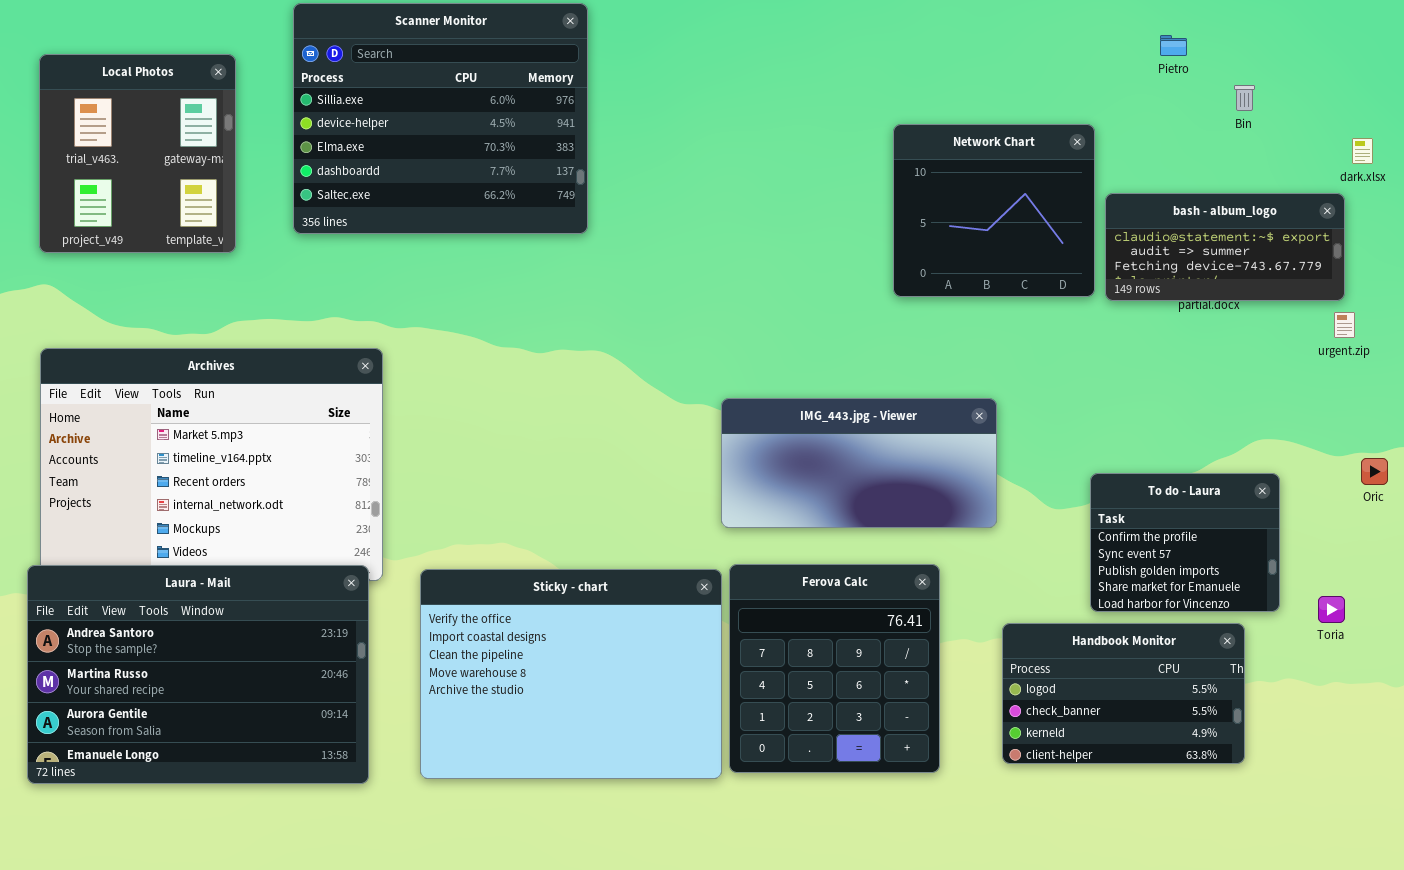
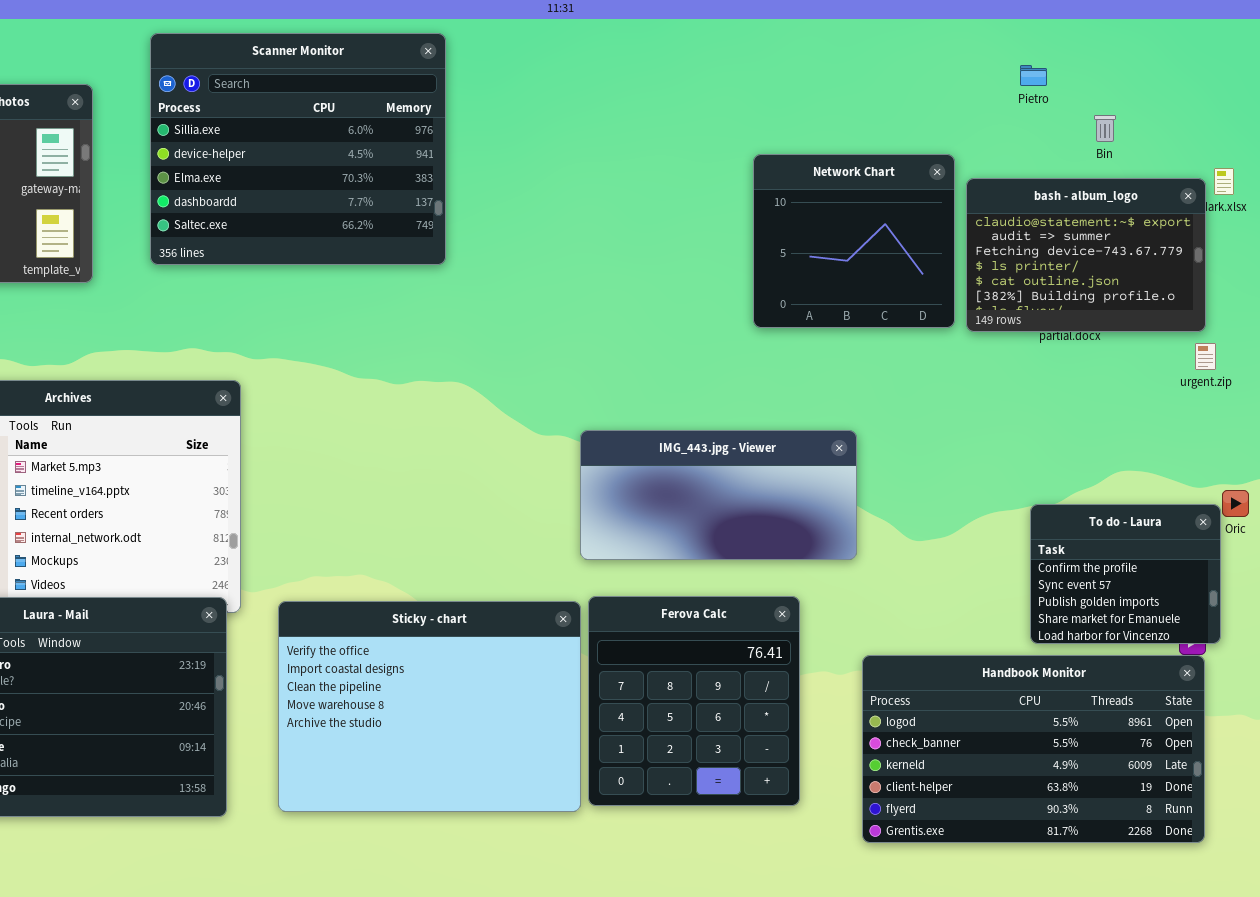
bash - album_logo: [1105,193,1345,301] -> [966,178,1206,332], resized
To do - Laura: [1090,473,1280,612] -> [1030,504,1221,644], moved
Handbook Monitor: [1002,623,1245,764] -> [862,655,1205,843], resized

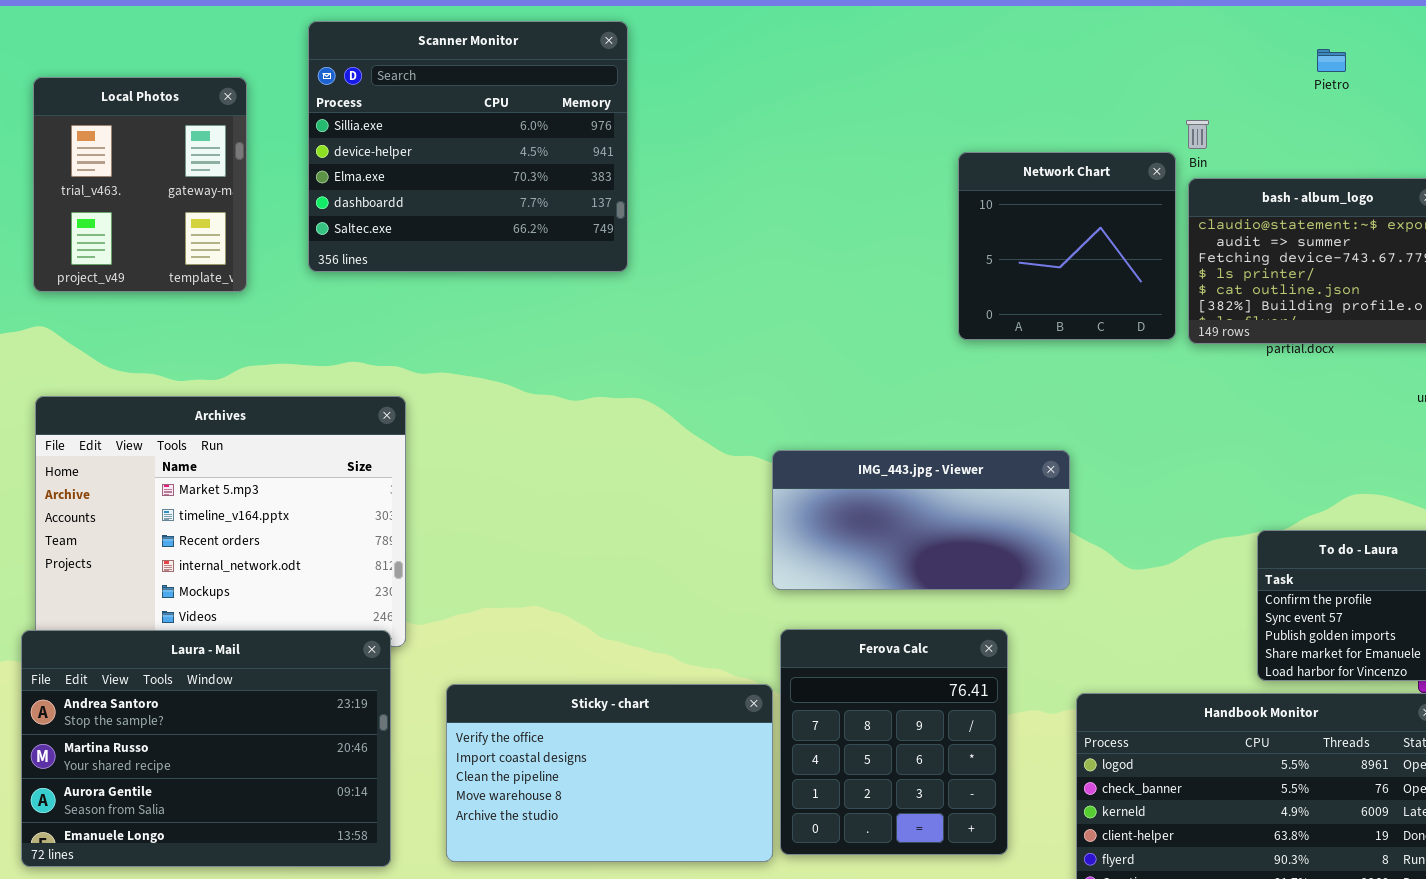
Pietro: [1020,65,1047,86] -> [1317,49,1346,72], moved
Bin: [1094,115,1116,142] -> [1186,120,1209,149], moved
Sticky - chart: [278,601,581,812] -> [446,684,773,862], resized

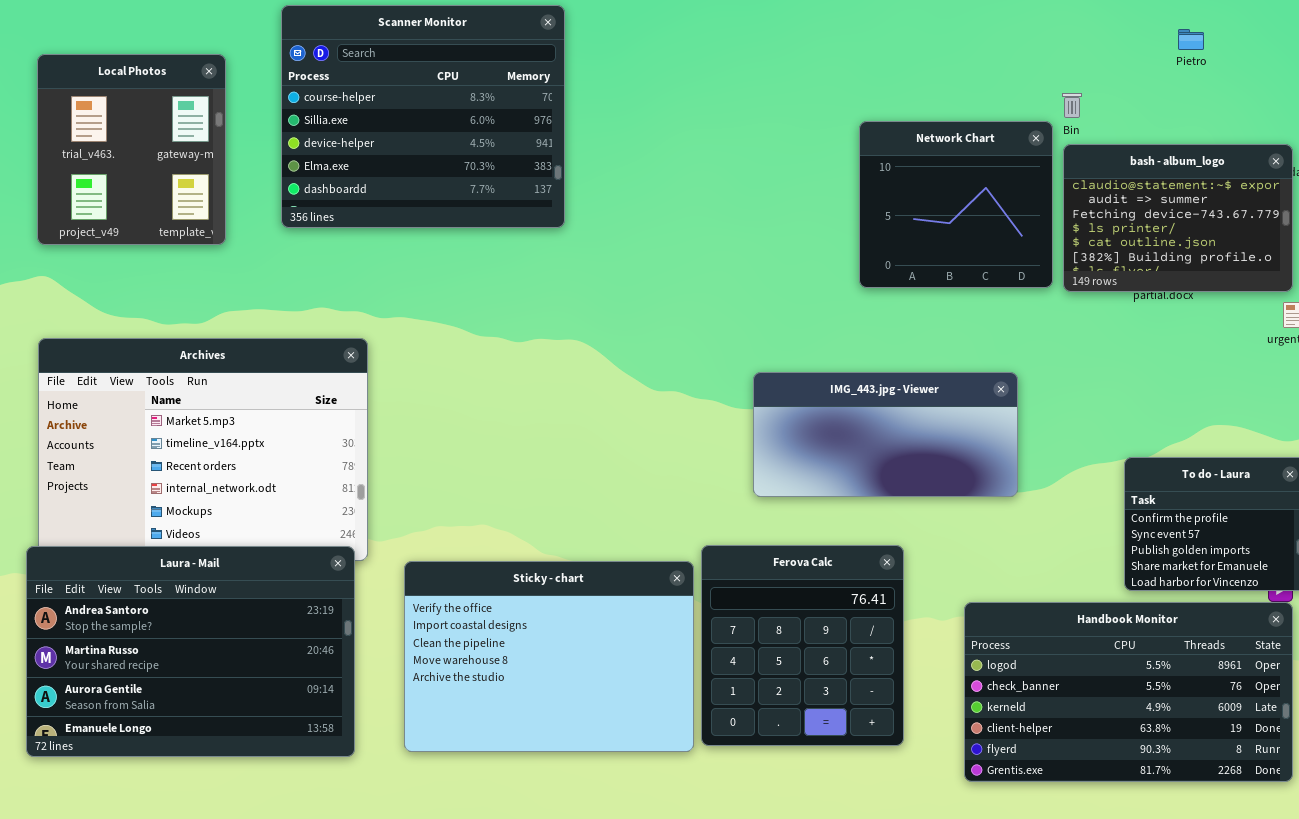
Scanner Monitor: [308,21,628,272] -> [281,5,565,228], scrolled up 1 row
IMG_443.jpg - Viewer: [772,450,1070,590] -> [753,372,1018,497], moved
Sticky - chart: [446,684,773,862] -> [404,561,694,752], resized

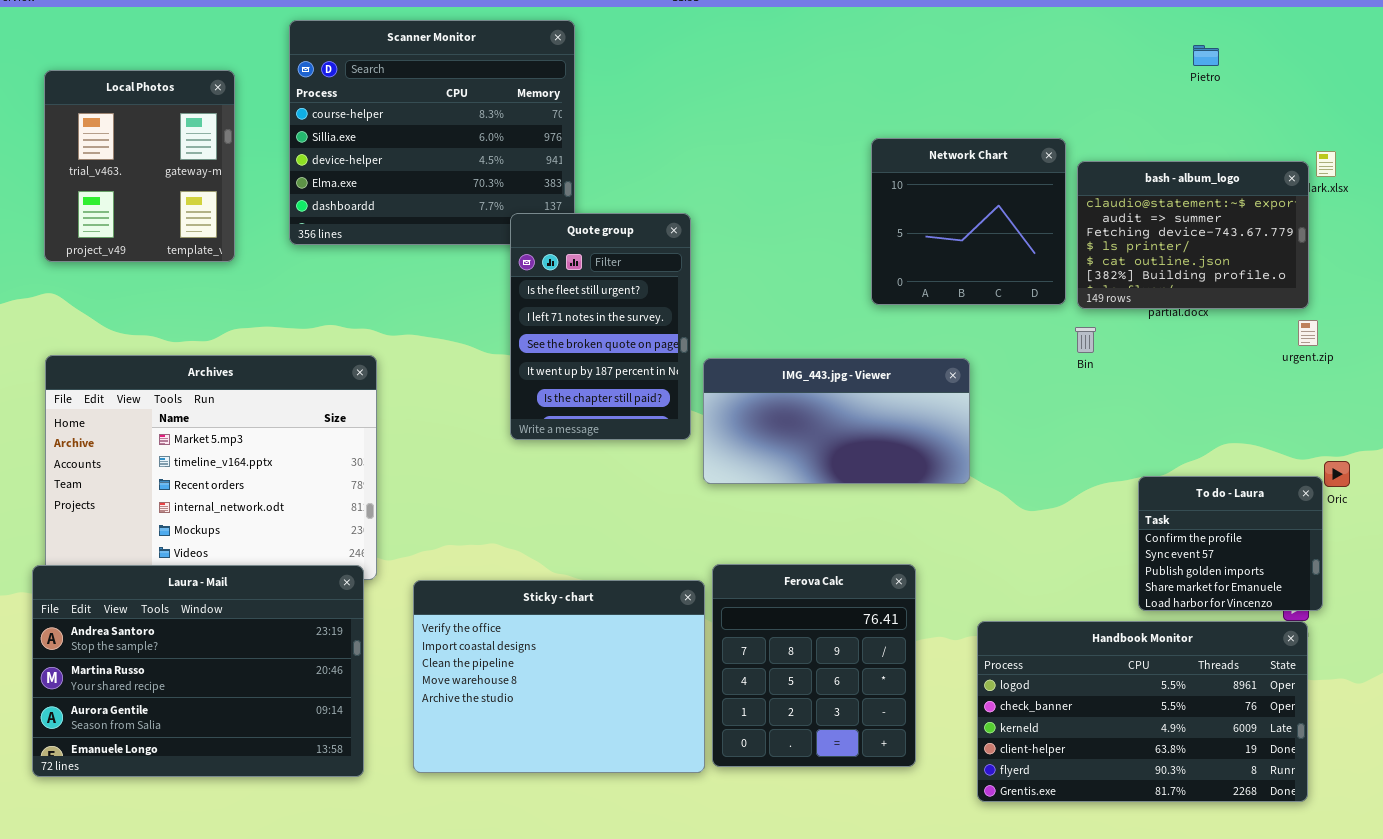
Bin: [1062,93,1082,118] -> [1075,327,1096,353], moved
Quote group: none -> [510,213,691,440], opened
IMG_443.jpg - Viewer: [753,372,1018,497] -> [703,358,970,484], moved

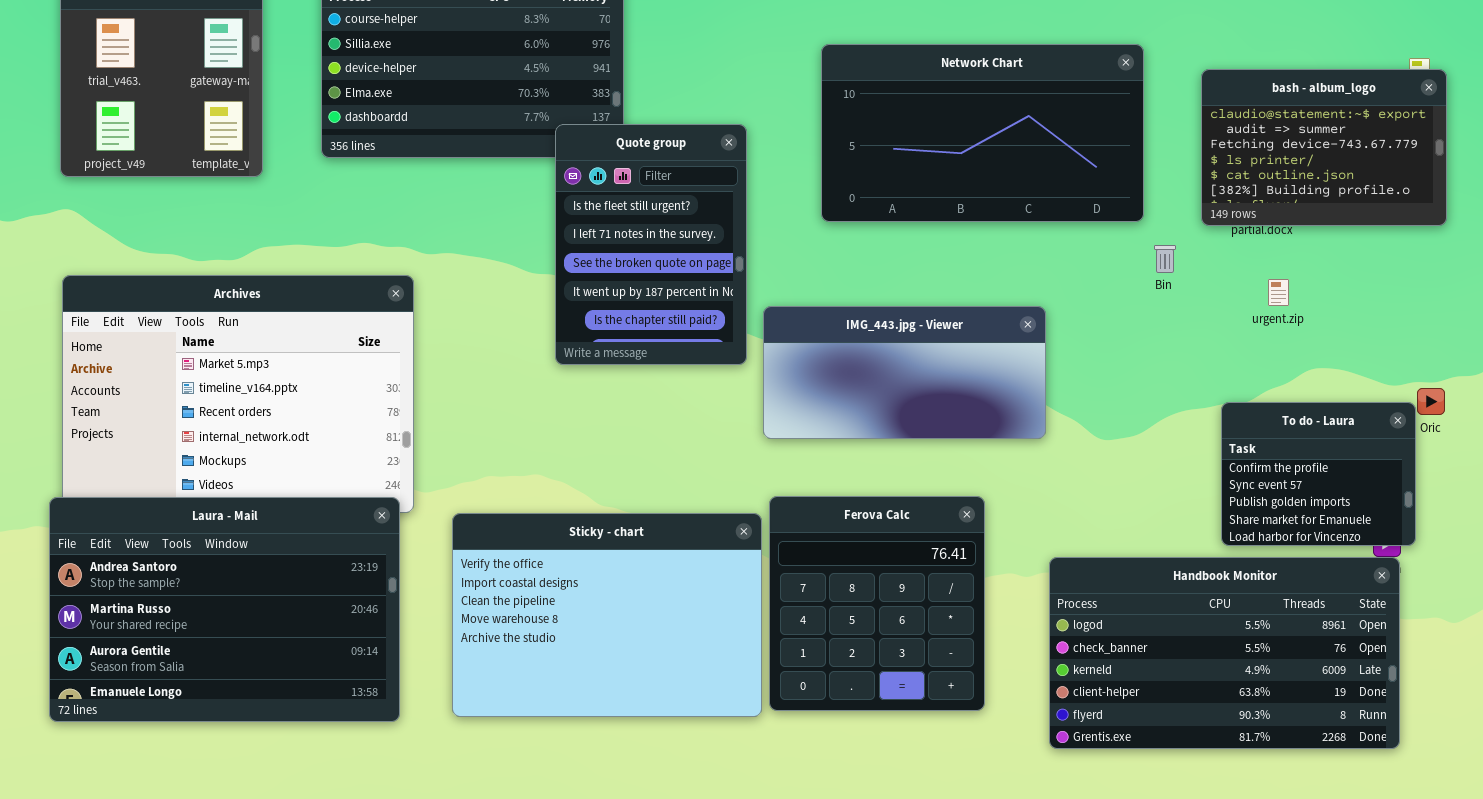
Network Chart: [871,138,1066,305] -> [821,44,1144,222], resized
bash - album_logo: [1077,161,1309,309] -> [1201,69,1447,226], moved
urgent.zip: [1298,320,1318,346] -> [1268,279,1289,306], moved
IMG_443.jpg - Viewer: [703,358,970,484] -> [763,306,1046,439], moved

